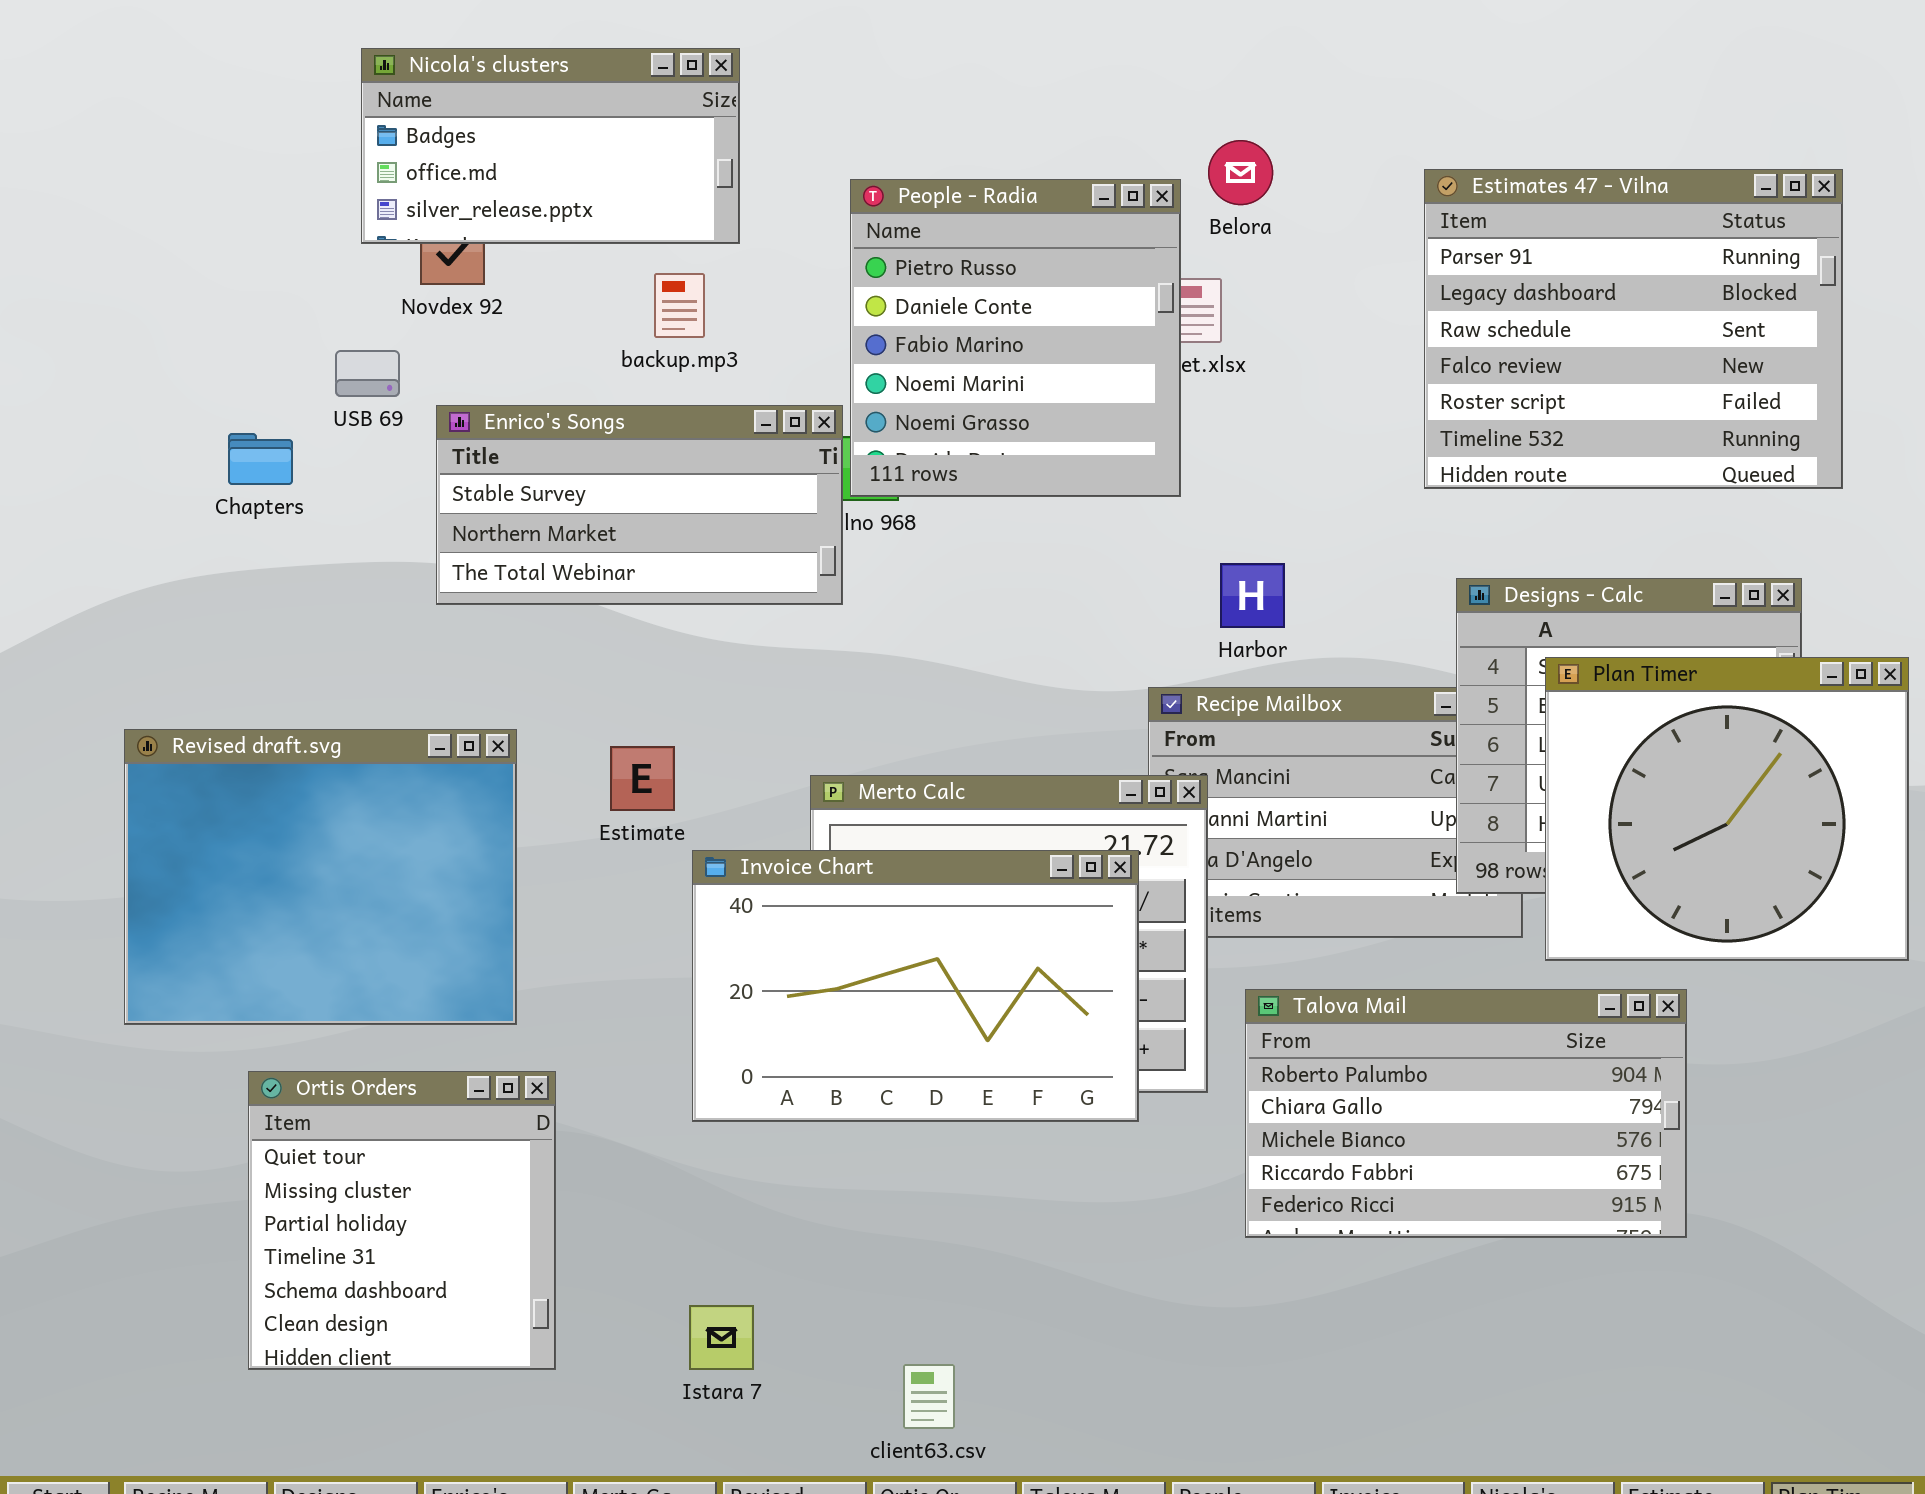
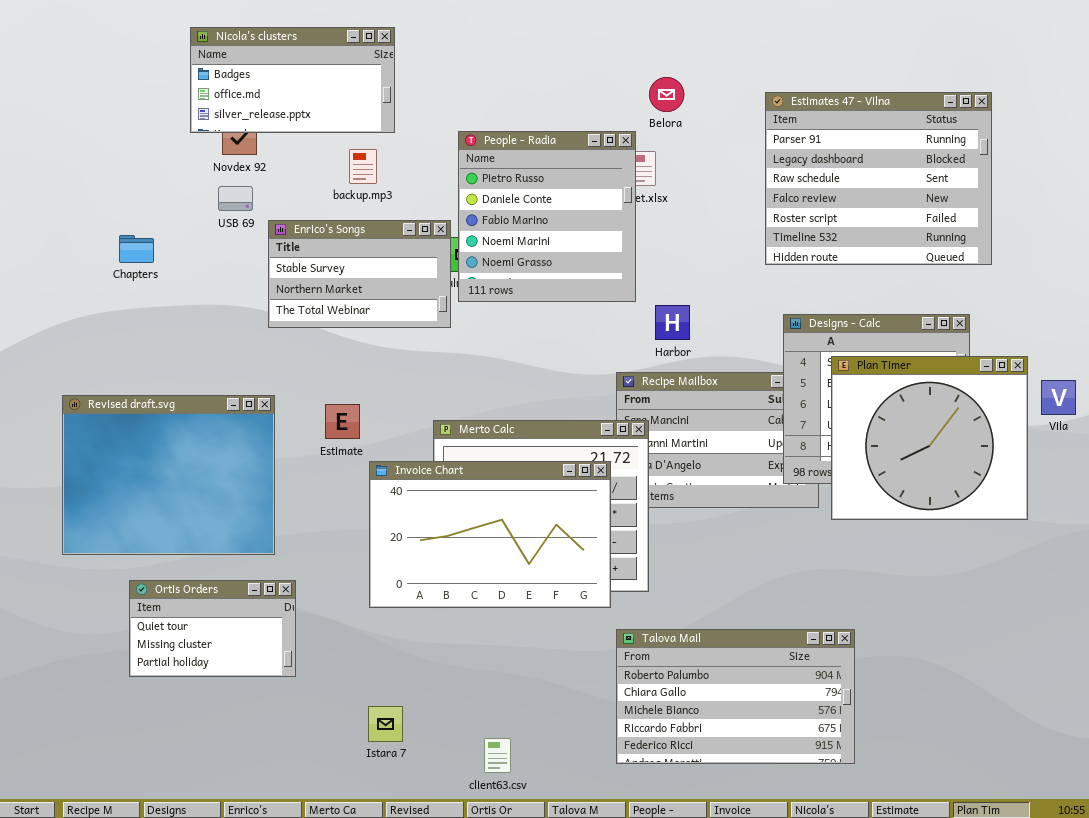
People - Radia: [850,179,1181,497] -> [458,131,636,302], moved
USB 69: [335,350,400,397] -> [218,186,253,211], moved
Enrico's Songs: [436,405,843,605] -> [268,220,451,328], resized
Talova Mail: [1245,989,1687,1238] -> [616,629,855,764], moved
Ortis Orders: [248,1071,556,1370] -> [129,580,296,677], resized

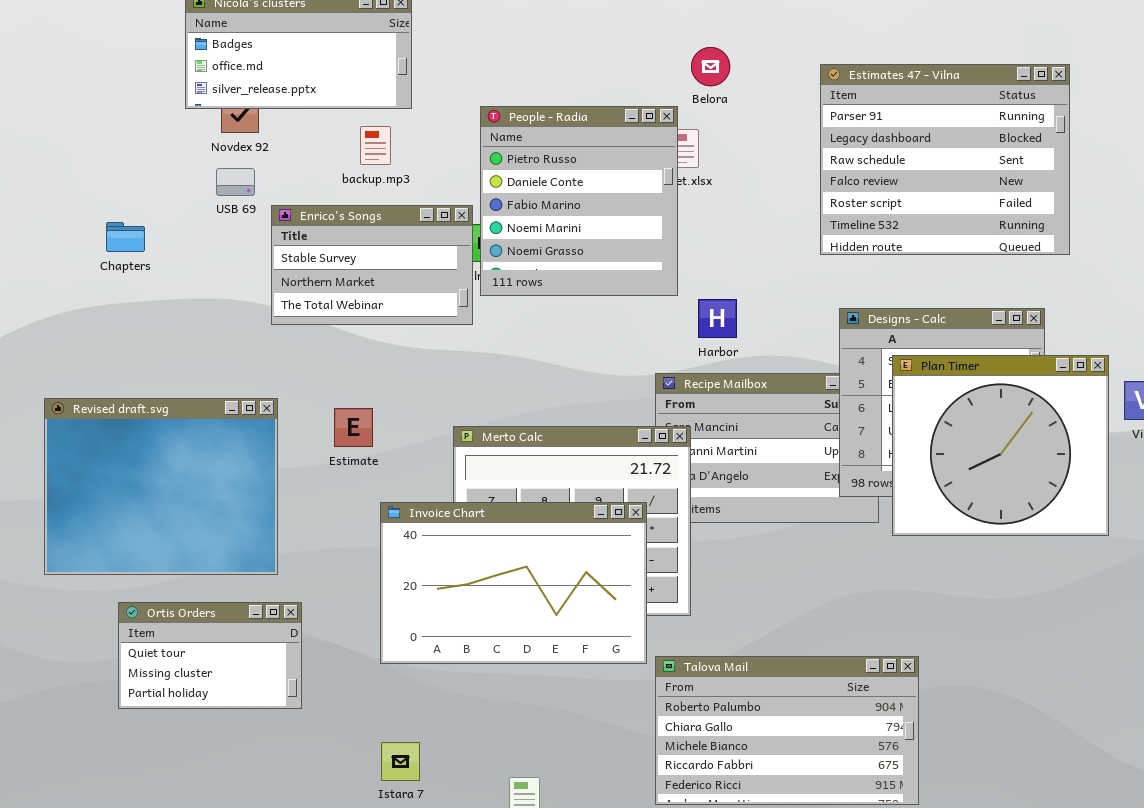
Invoice Chart: [369,461,611,608] -> [380,502,647,664], moved

